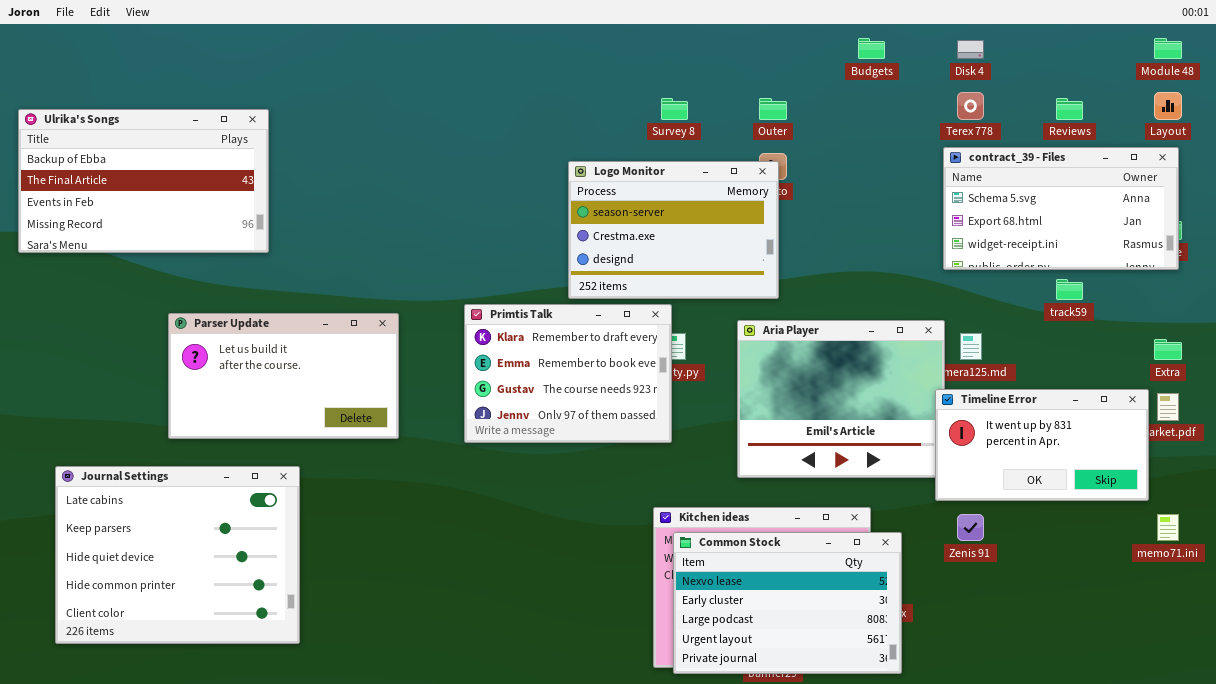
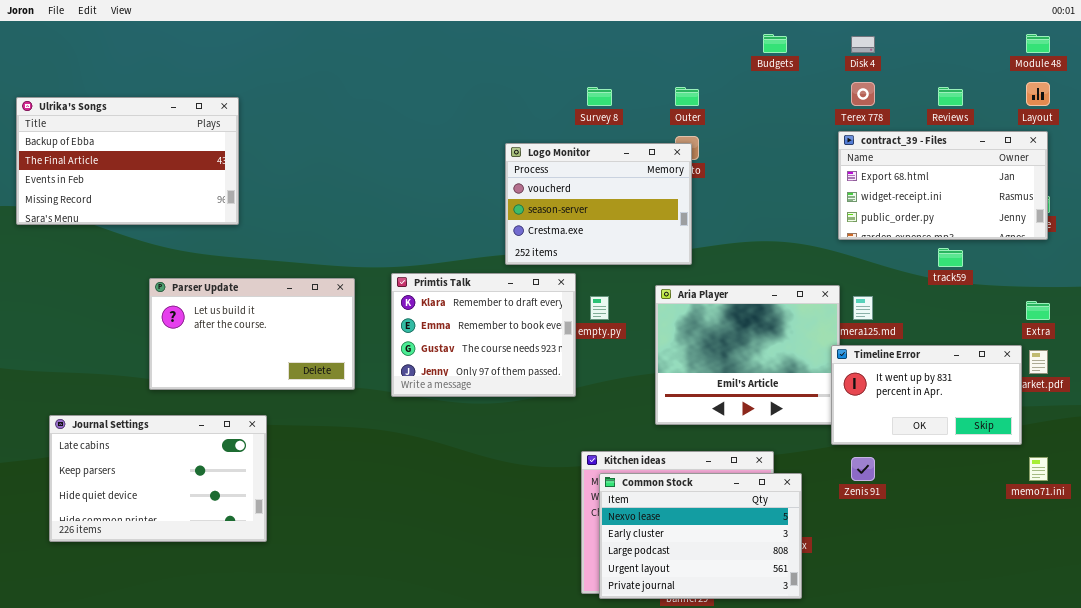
contract_39 - Files: [943,147,1179,270] -> [838,131,1048,240], scrolled down 1 row
Logo Monitor: [568,161,779,299] -> [505,143,692,265], scrolled up 1 row
Primtis Talk: [464,304,672,443] -> [391,273,576,397], moved
Journal Settings: [55,466,300,644] -> [49,415,267,542], resized

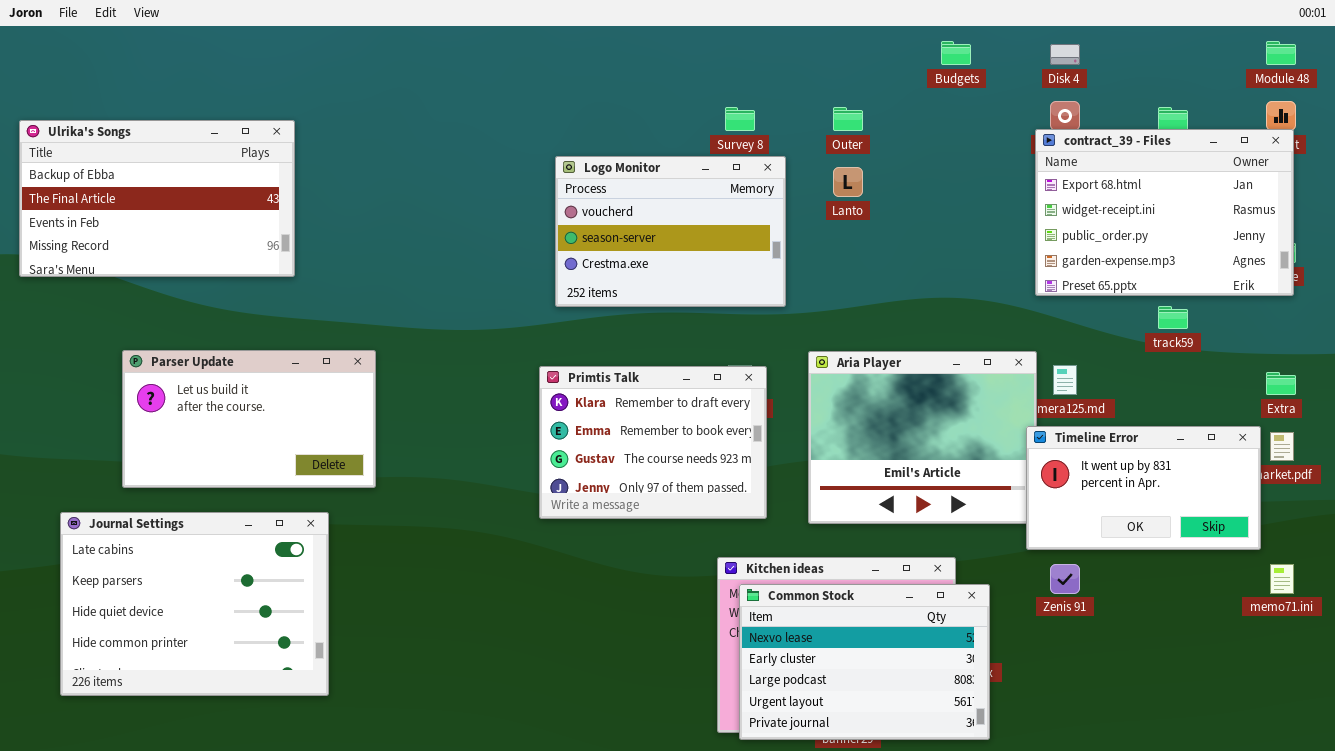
contract_39 - Files: [838,131,1048,240] -> [1035,129,1294,296], resized
Logo Monitor: [505,143,692,265] -> [555,156,786,307], moved
Primtis Talk: [391,273,576,397] -> [539,366,767,519], moved
Parser Update: [149,278,355,390] -> [122,350,376,488], moved
Journal Settings: [49,415,267,542] -> [60,512,329,696], resized

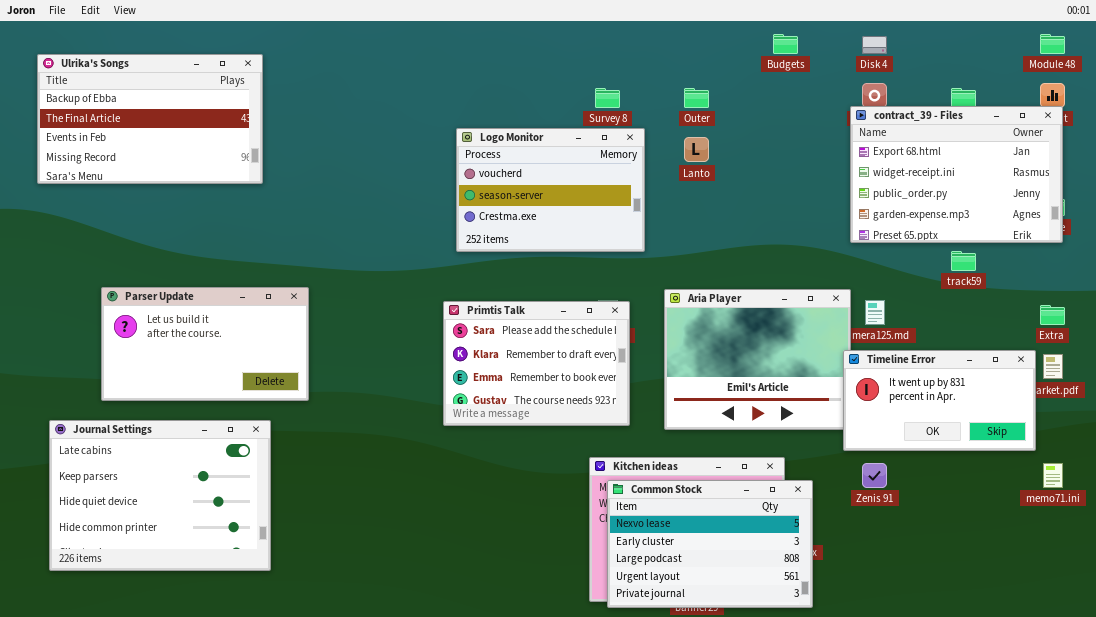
Ulrika's Songs: [19,120,295,277] -> [37,54,263,184], moved
Primtis Talk: [539,366,767,519] -> [443,301,630,426], scrolled up 1 row

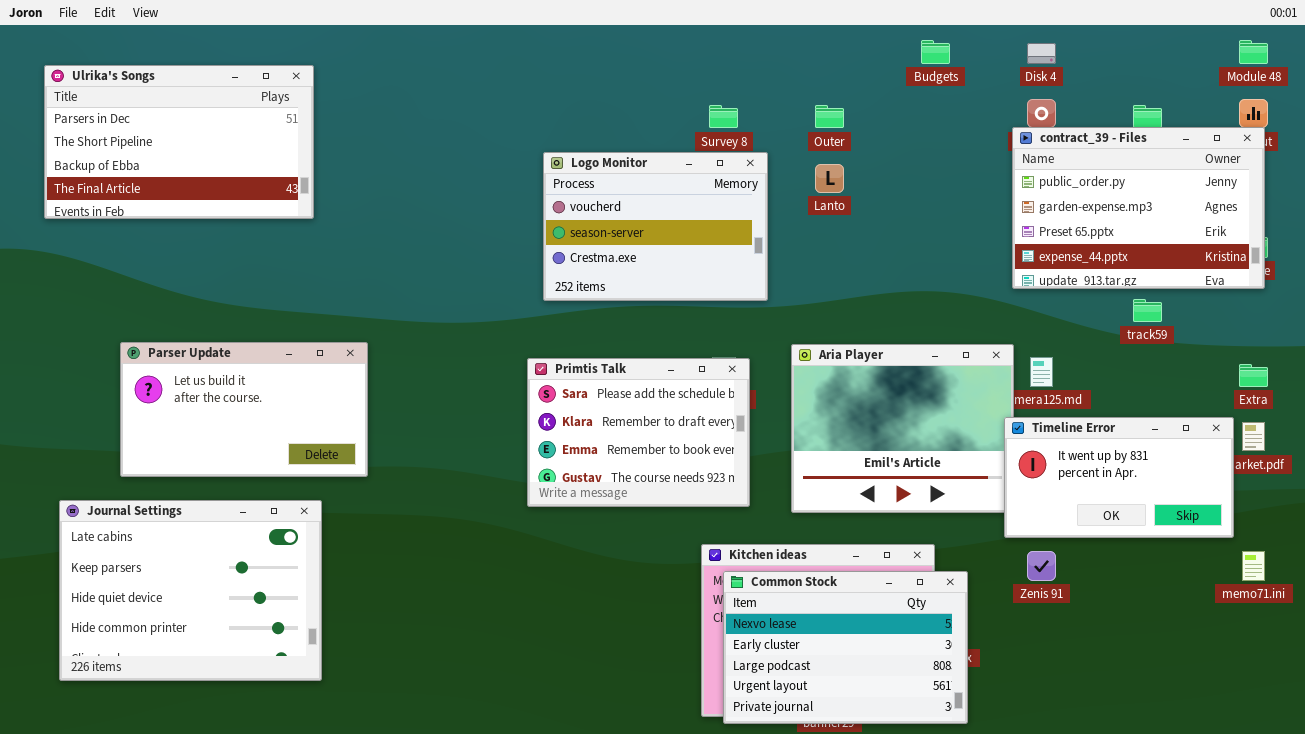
Ulrika's Songs: [37,54,263,184] -> [44,65,314,219], scrolled up 2 rows
contract_39 - Files: [850,106,1063,243] -> [1012,127,1265,289], scrolled down 2 rows

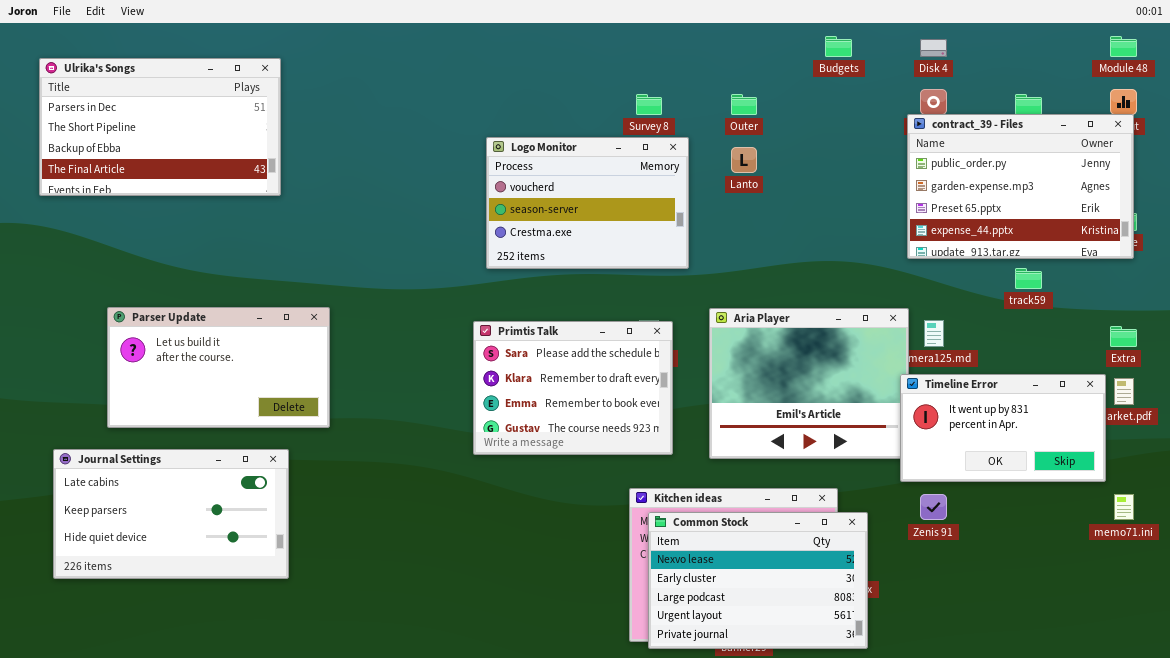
Journal Settings: [59,500,322,681] -> [53,449,289,579], resized

